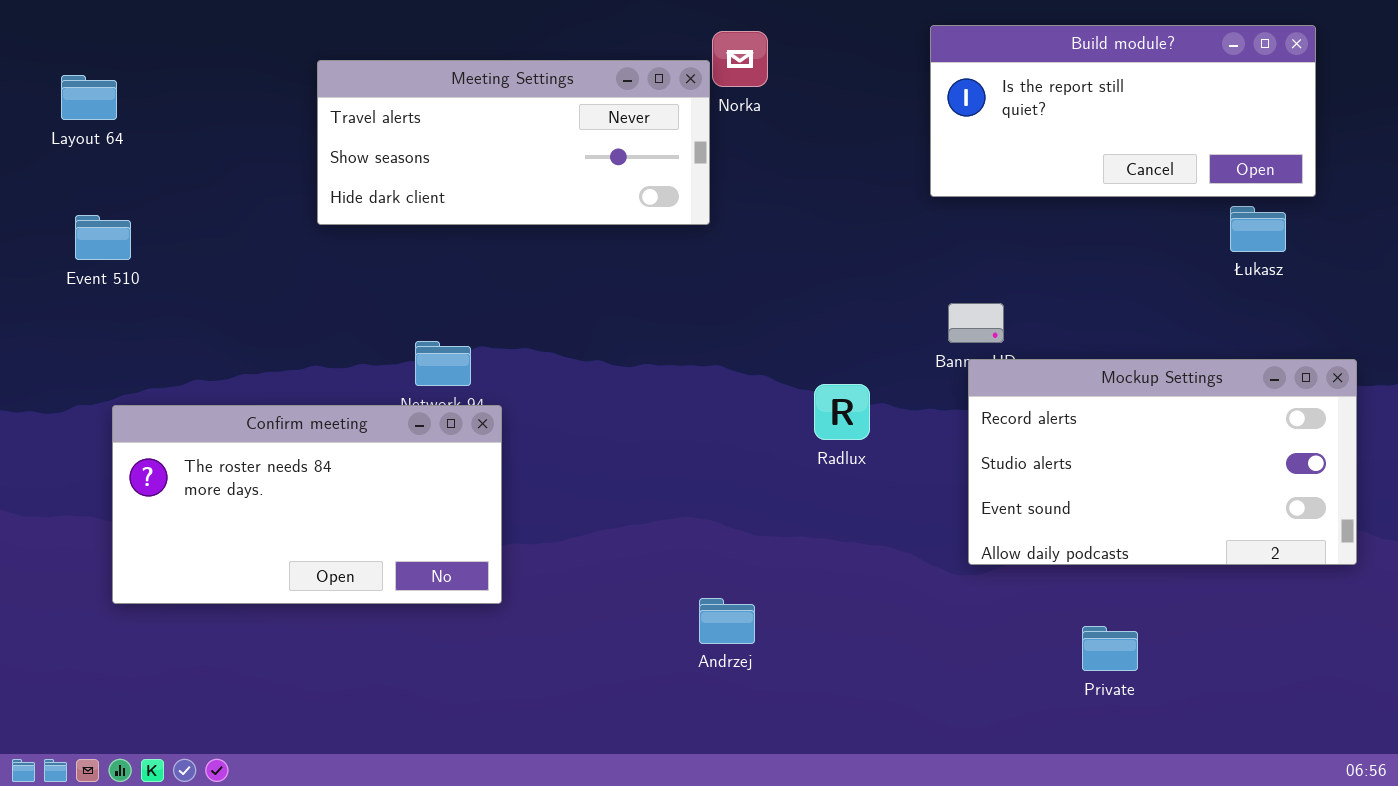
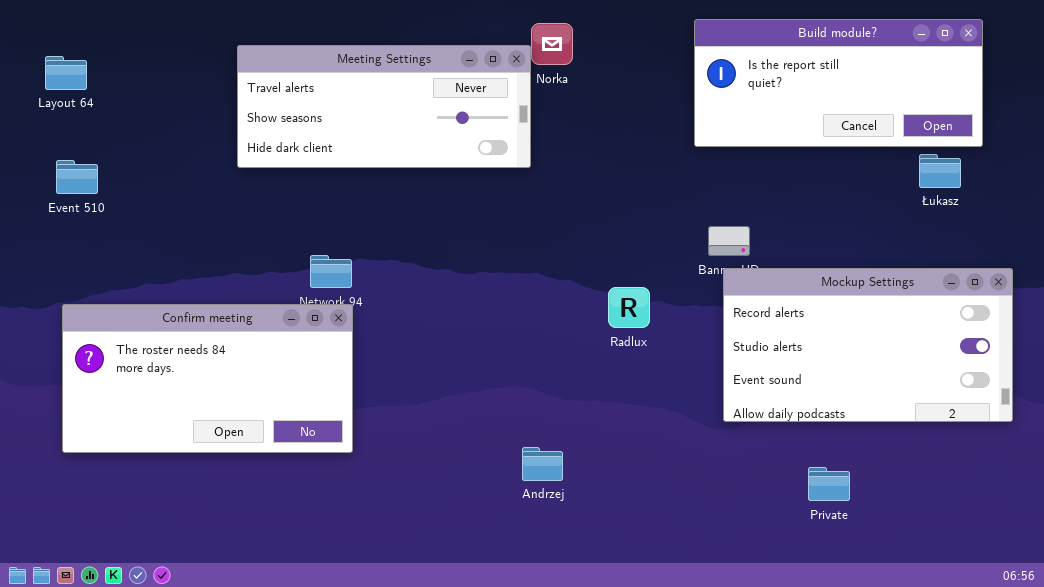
Confirm meeting: [112,405,502,604] -> [62,304,353,453], moved

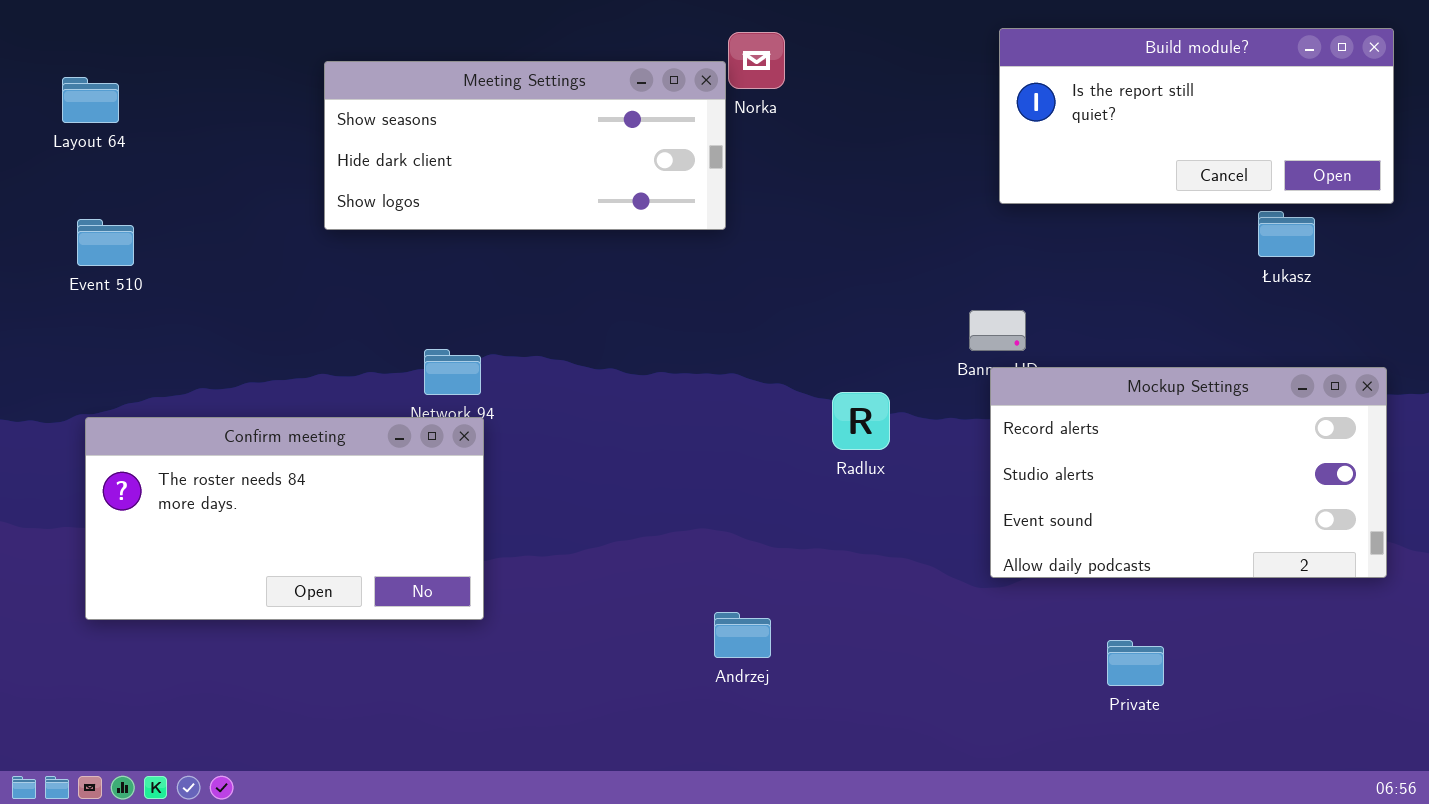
Build module?: [694,19,983,147] -> [999,28,1394,204], moved
Meeting Settings: [237,45,531,168] -> [324,61,726,230], scrolled down 1 row

